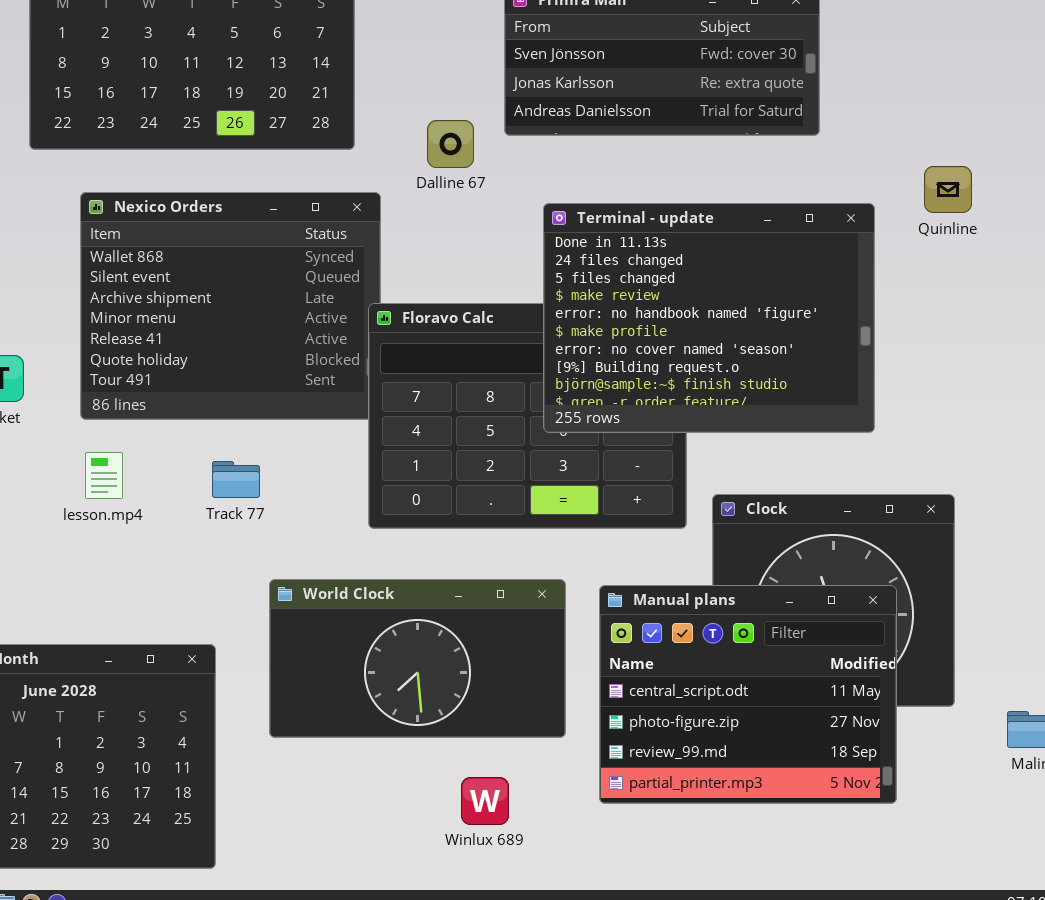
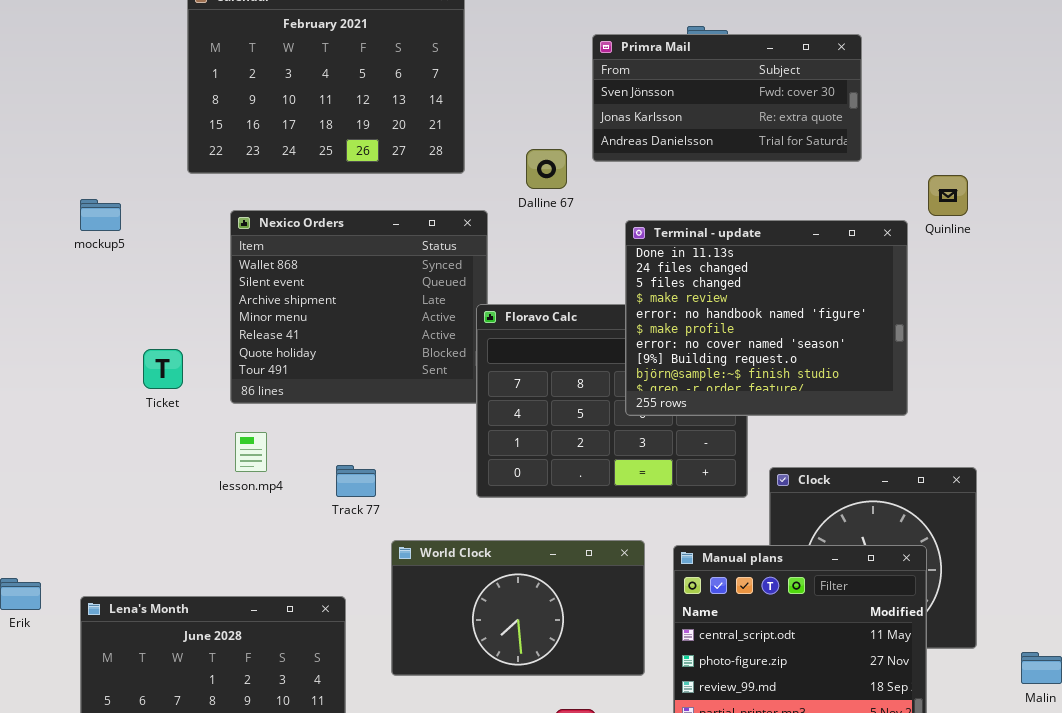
Quinline: [924,166,972,213] -> [928,175,968,216], moved
Track 77: [212,461,260,498] -> [336,465,376,497], moved

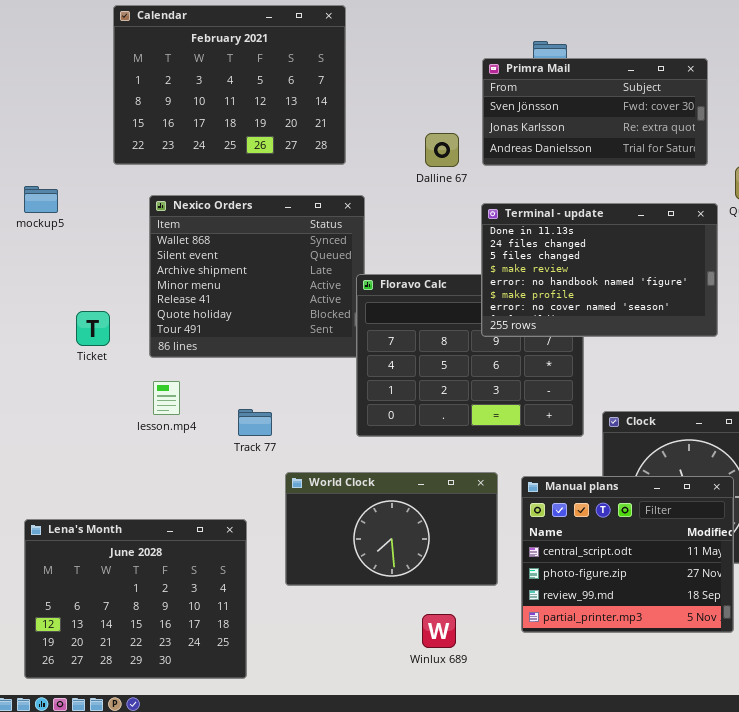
Primra Mail: [592,34,862,162] -> [482,58,708,166], moved
Dalline 67: [526,149,567,189] -> [425,133,459,167], moved
Terminal - update: [625,220,908,416] -> [481,203,718,337], resized

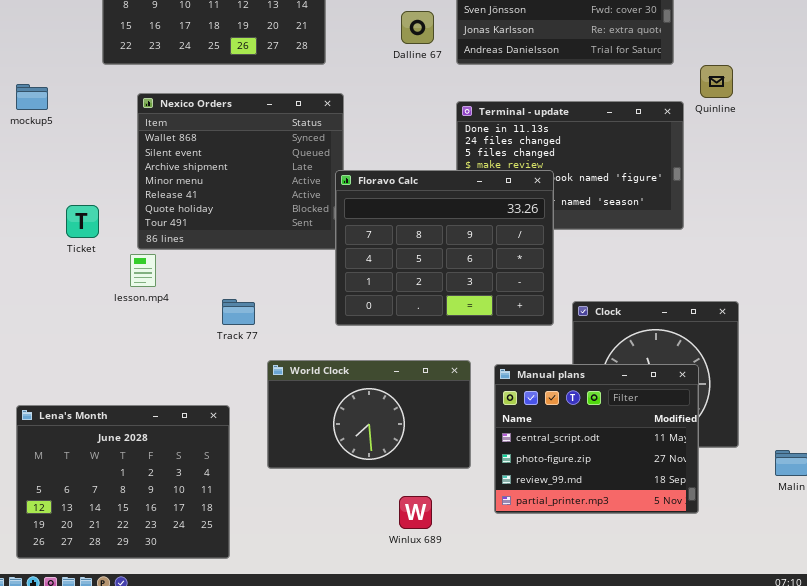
Dalline 67: [425,133,459,167] -> [401,11,434,44], moved
Floravo Calc: [356,274,584,437] -> [335,170,554,326], raised
lesson.mp4: [153,381,180,415] -> [130,254,156,287], moved

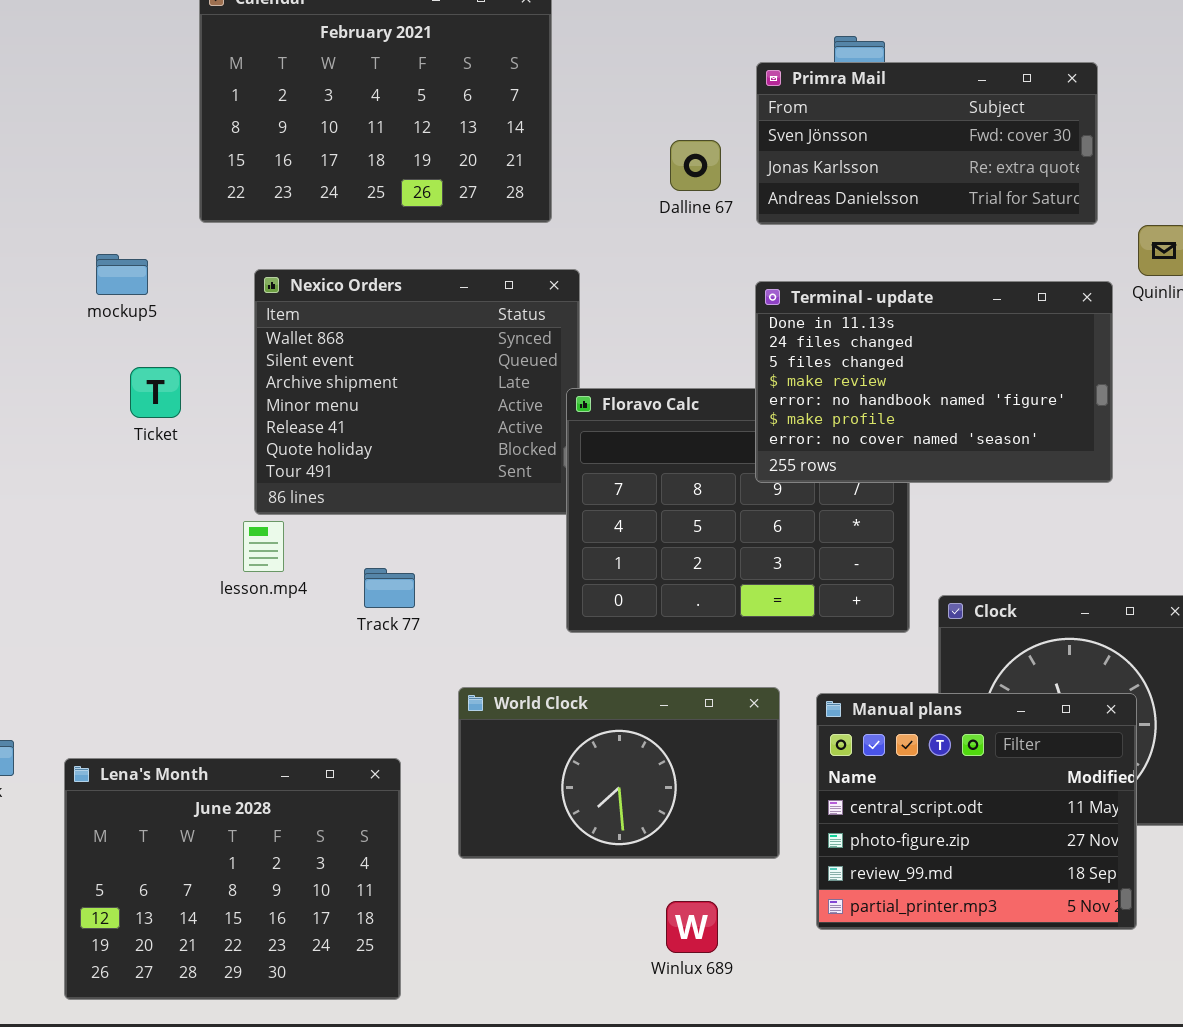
mockup5: [16,84,48,110] -> [96,254,148,295], moved
Terminal - update: [456,101,684,230] -> [755,281,1113,483], raised
Ticket: [66,205,99,238] -> [130,367,181,418], moved
Track 77: [222,299,255,325] -> [364,568,415,608], moved

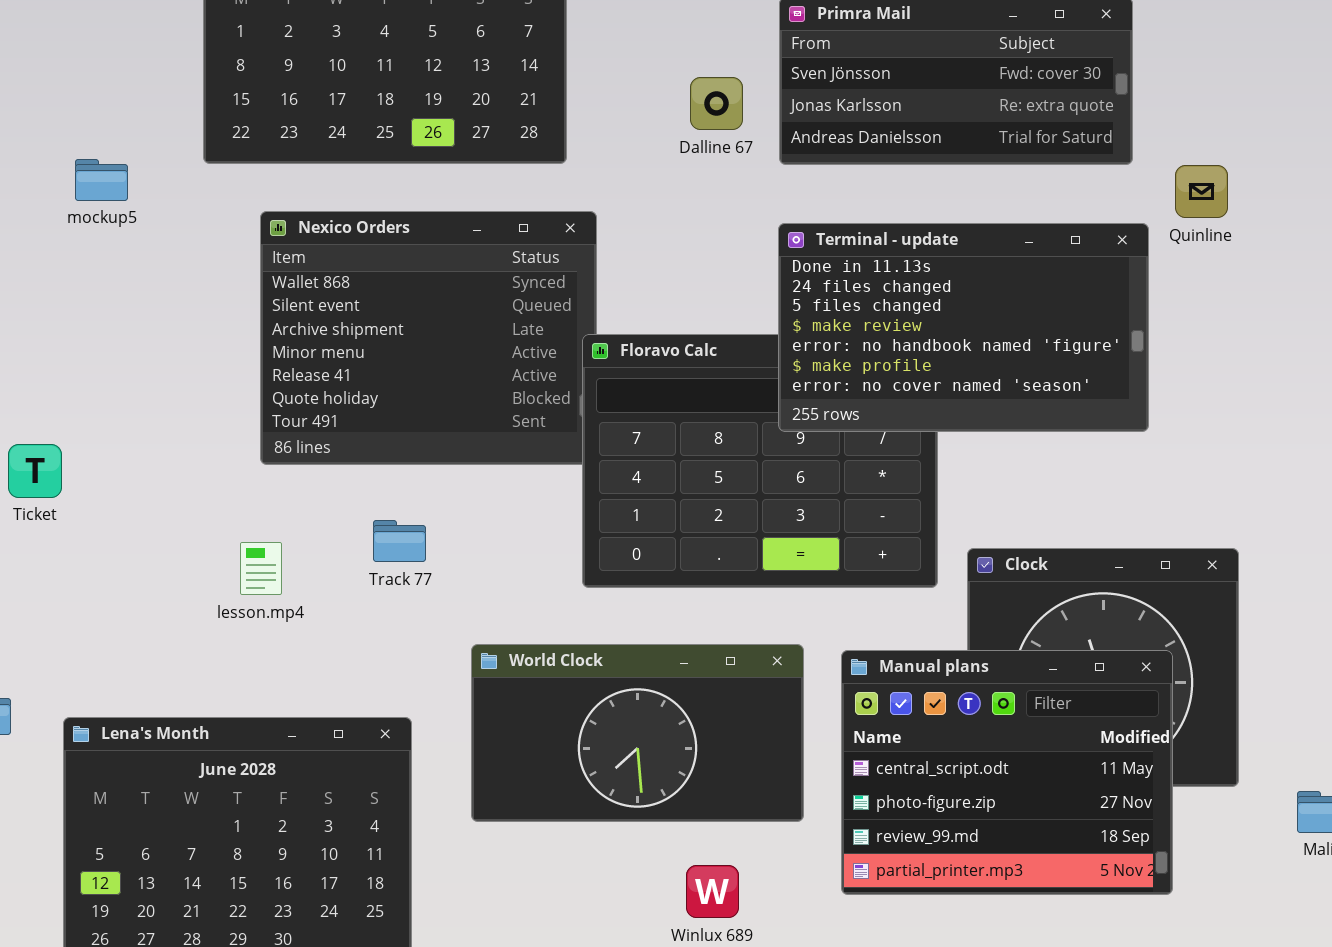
mockup5: [96,254,148,295] -> [75,159,128,201], moved
Ticket: [130,367,181,418] -> [8,444,62,498], moved
lesson.mp4: [243,521,284,572] -> [240,542,282,595], moved

